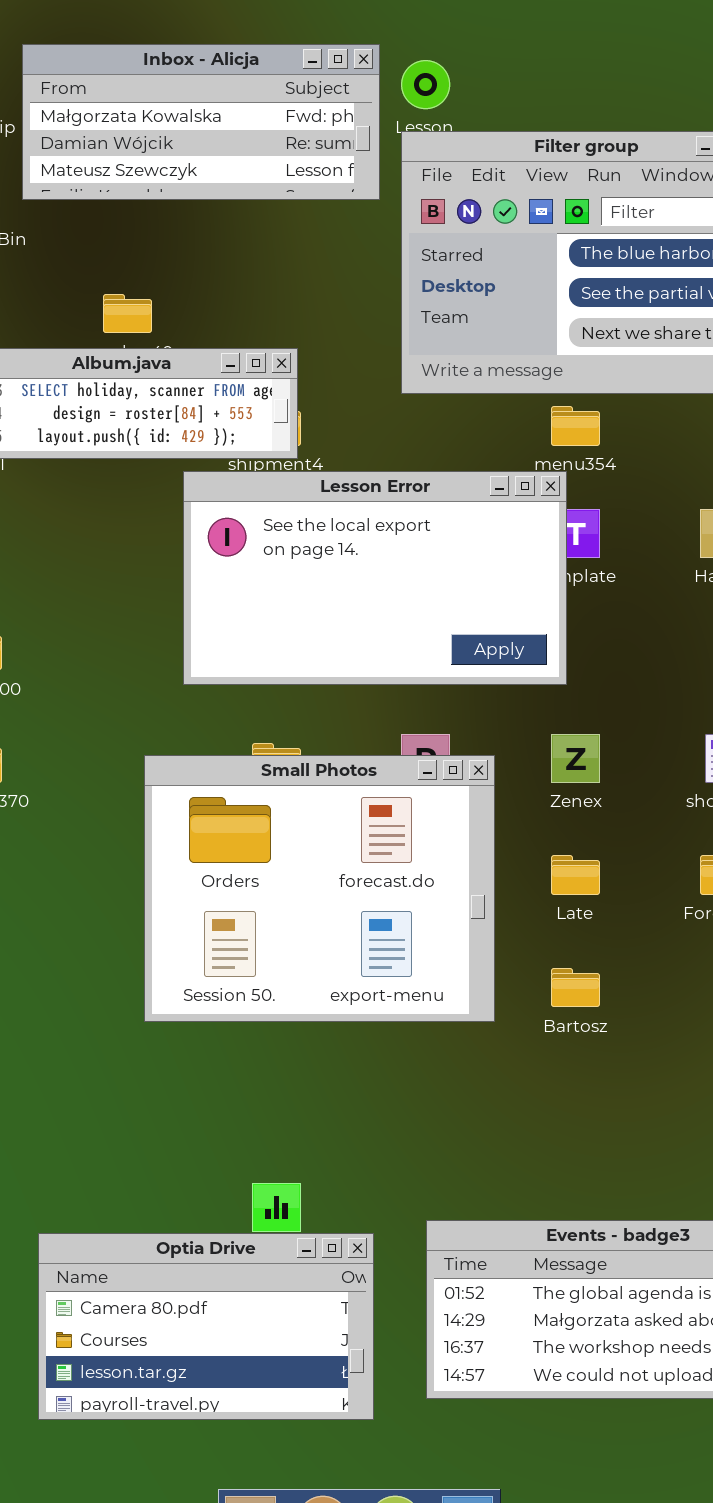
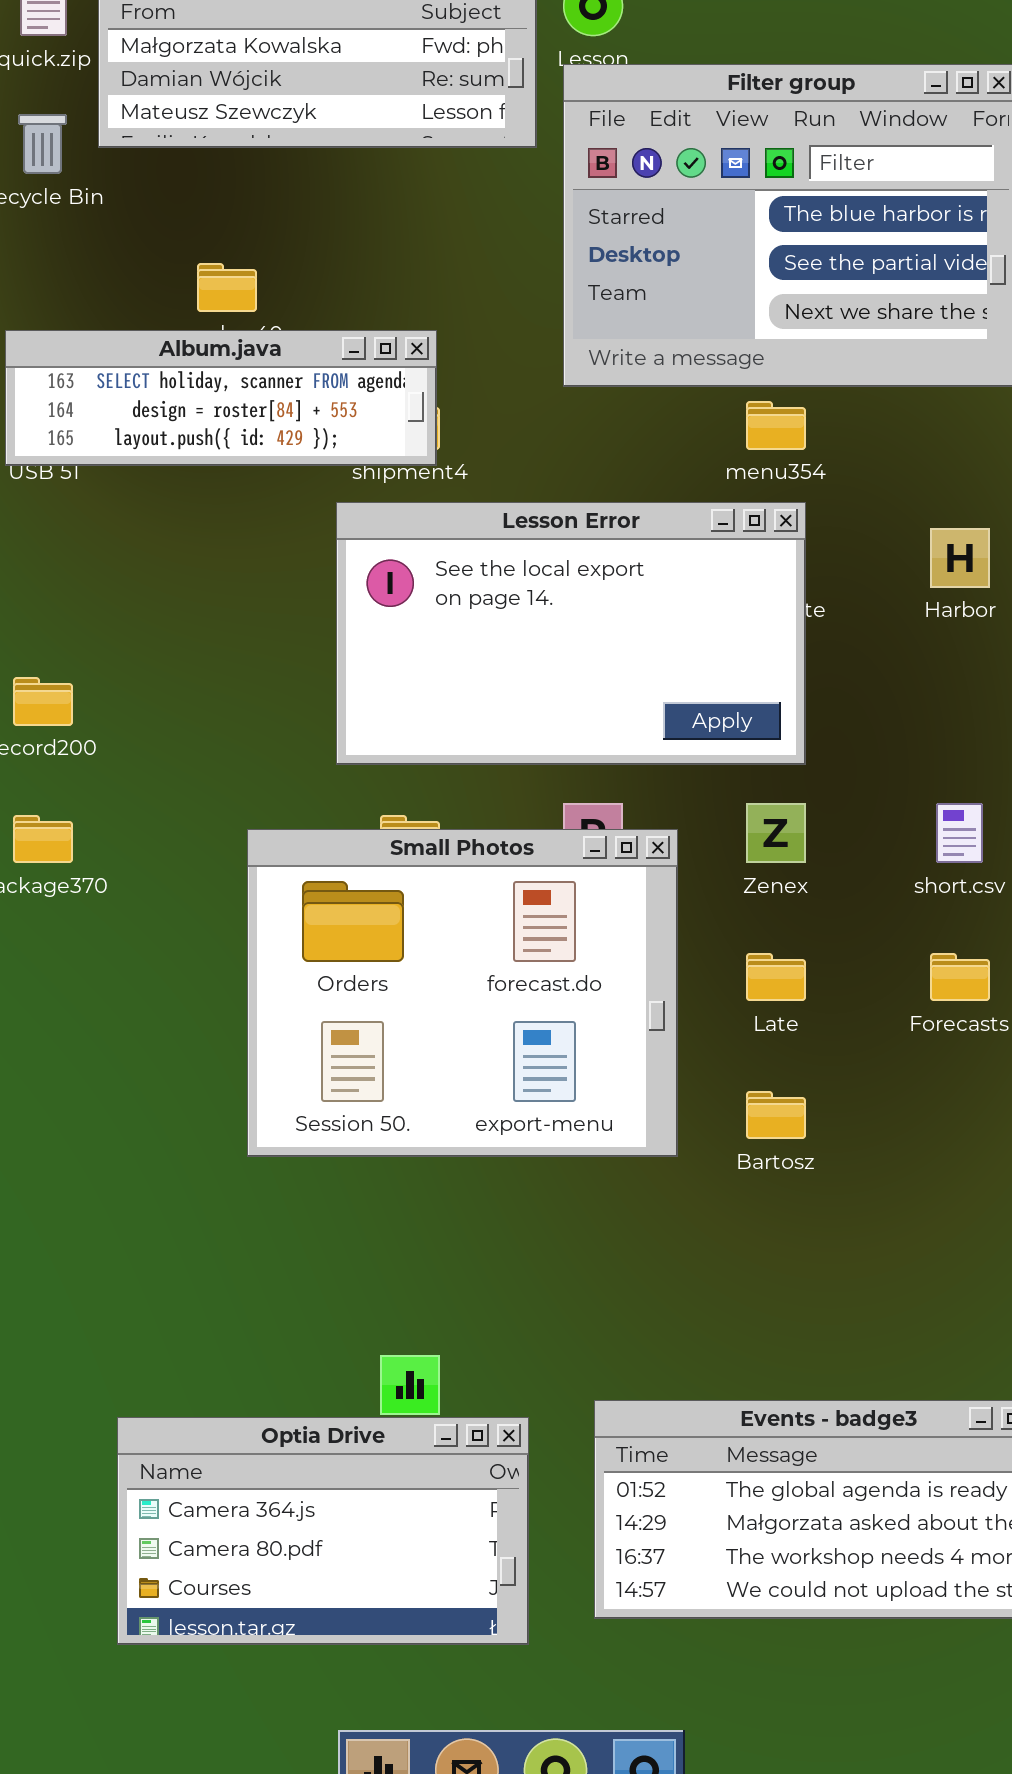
Lesson Error: [183,471,567,685] -> [336,502,806,765], moved
Optia Drive: [38,1233,374,1420] -> [117,1417,529,1645], scrolled up 1 row

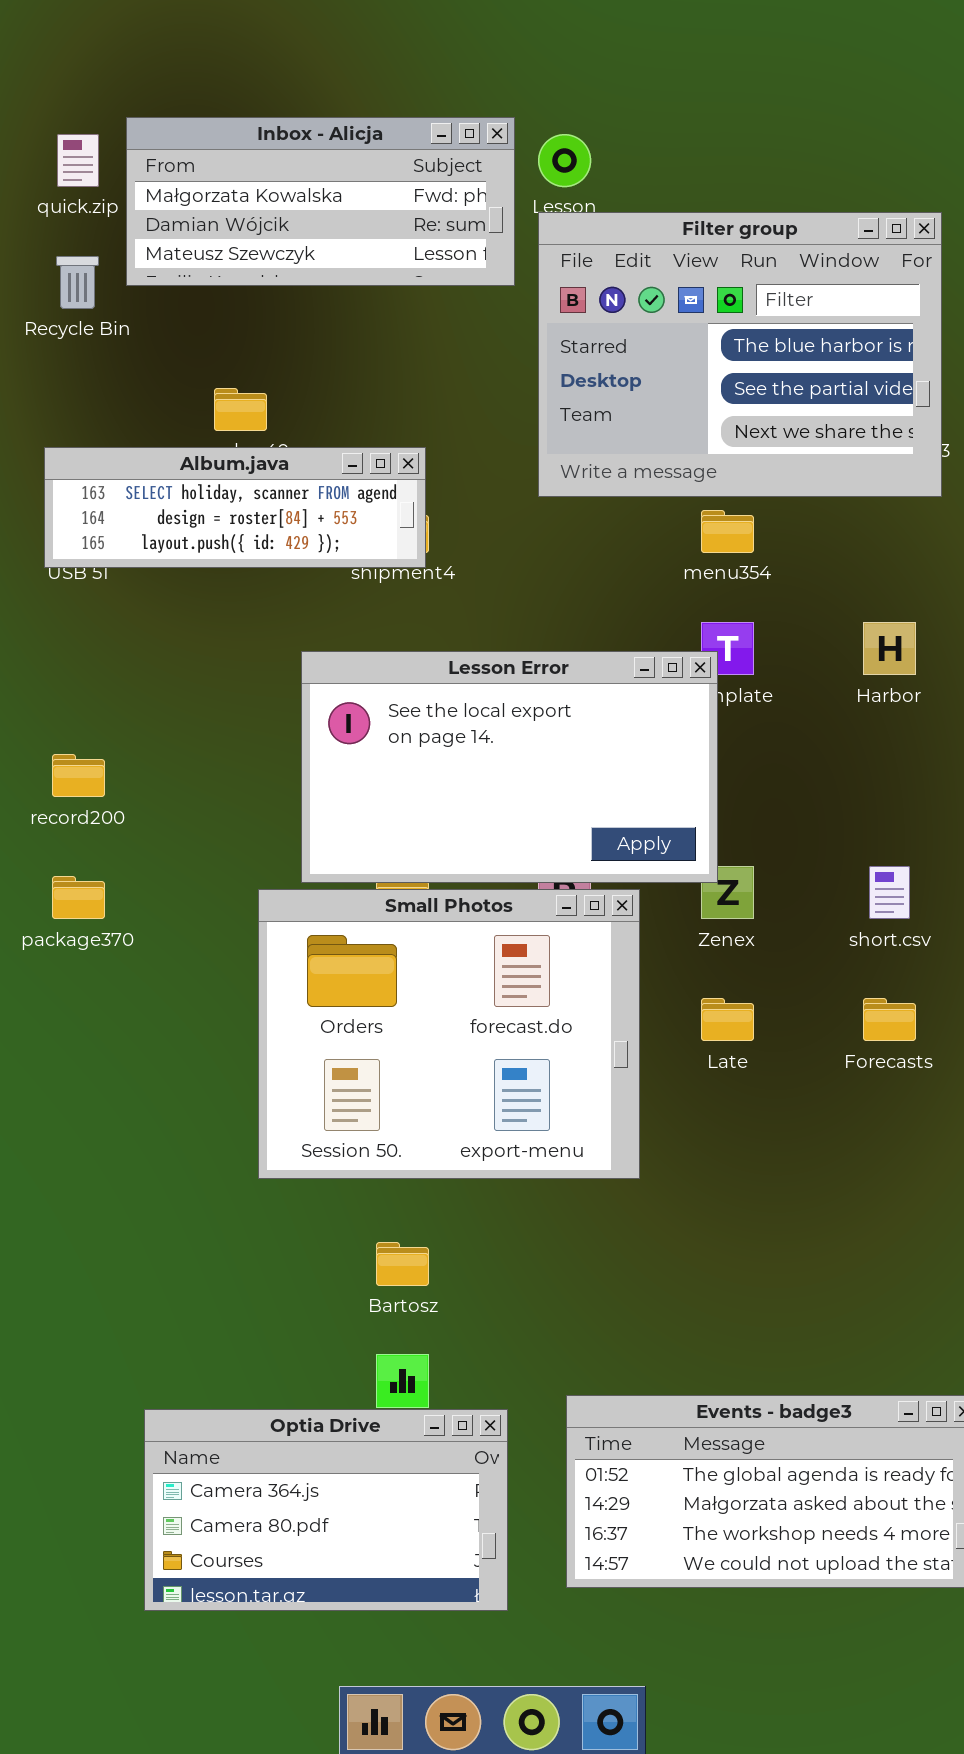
Lesson Error: [336,502,806,765] -> [301,651,718,883], moved
Bartosz: [746,1091,806,1139] -> [376,1242,429,1286], moved

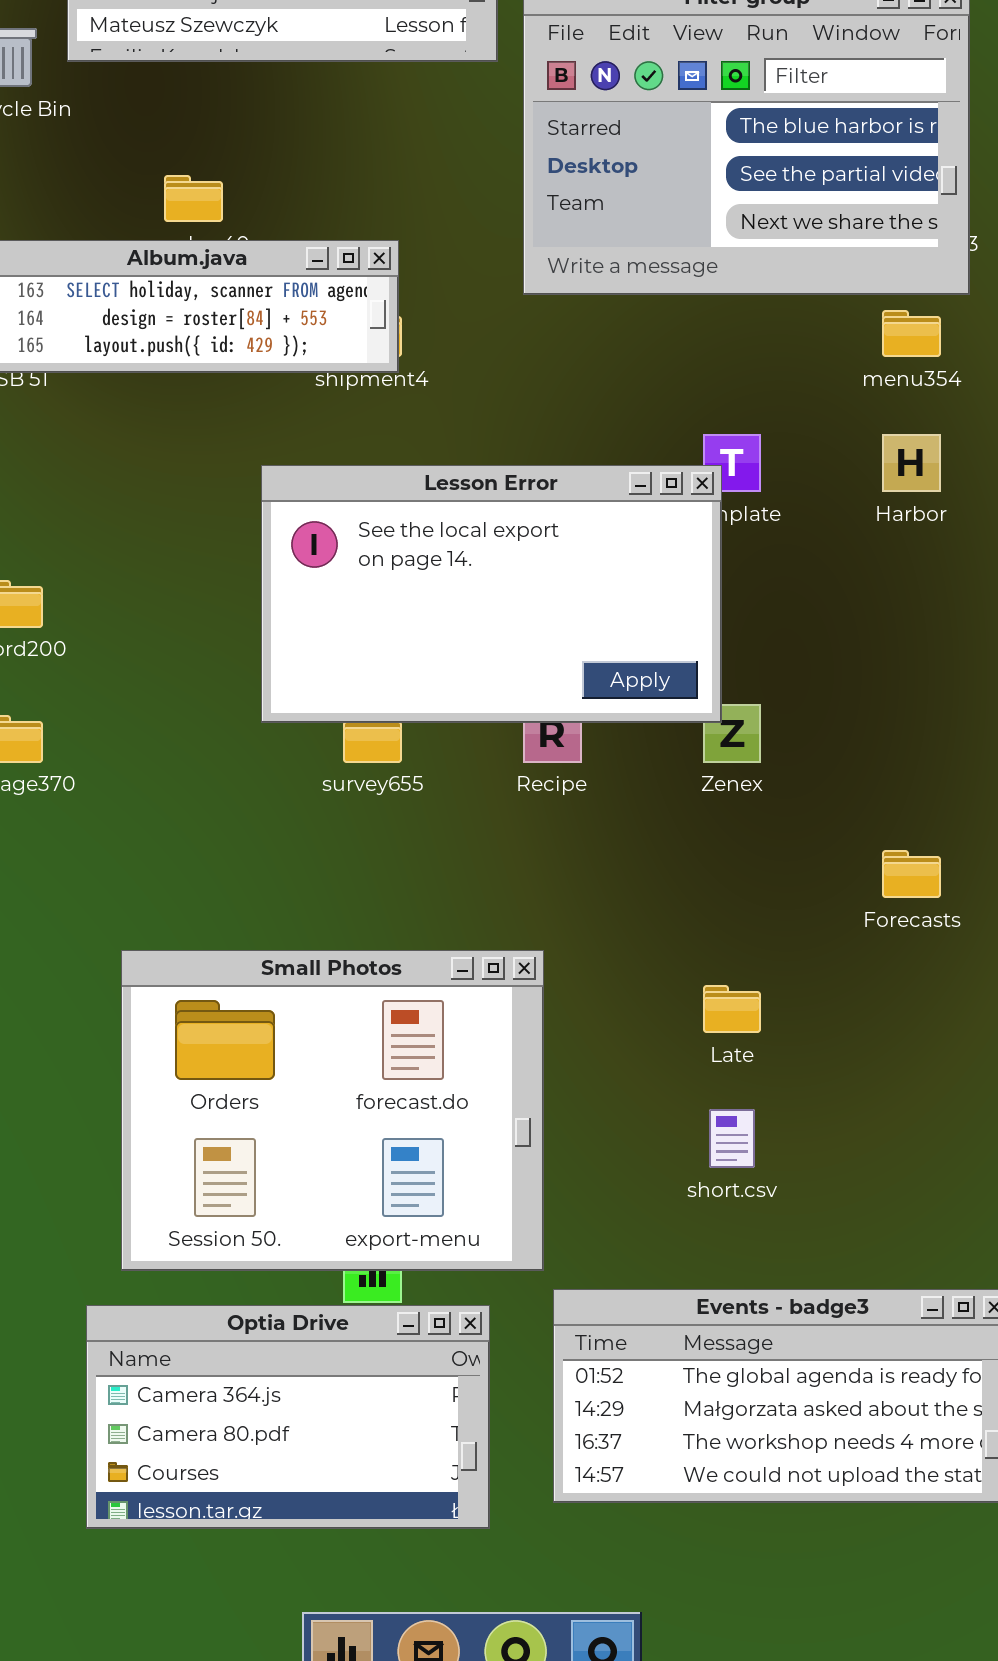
menu354: [701,510,754,553] -> [882,310,941,357], moved
short.csv: [869,866,910,919] -> [709,1109,755,1168], moved
Small Photos: [258,889,640,1179] -> [121,950,544,1271], moved
Late: [701,998,754,1041] -> [703,985,761,1033], moved

